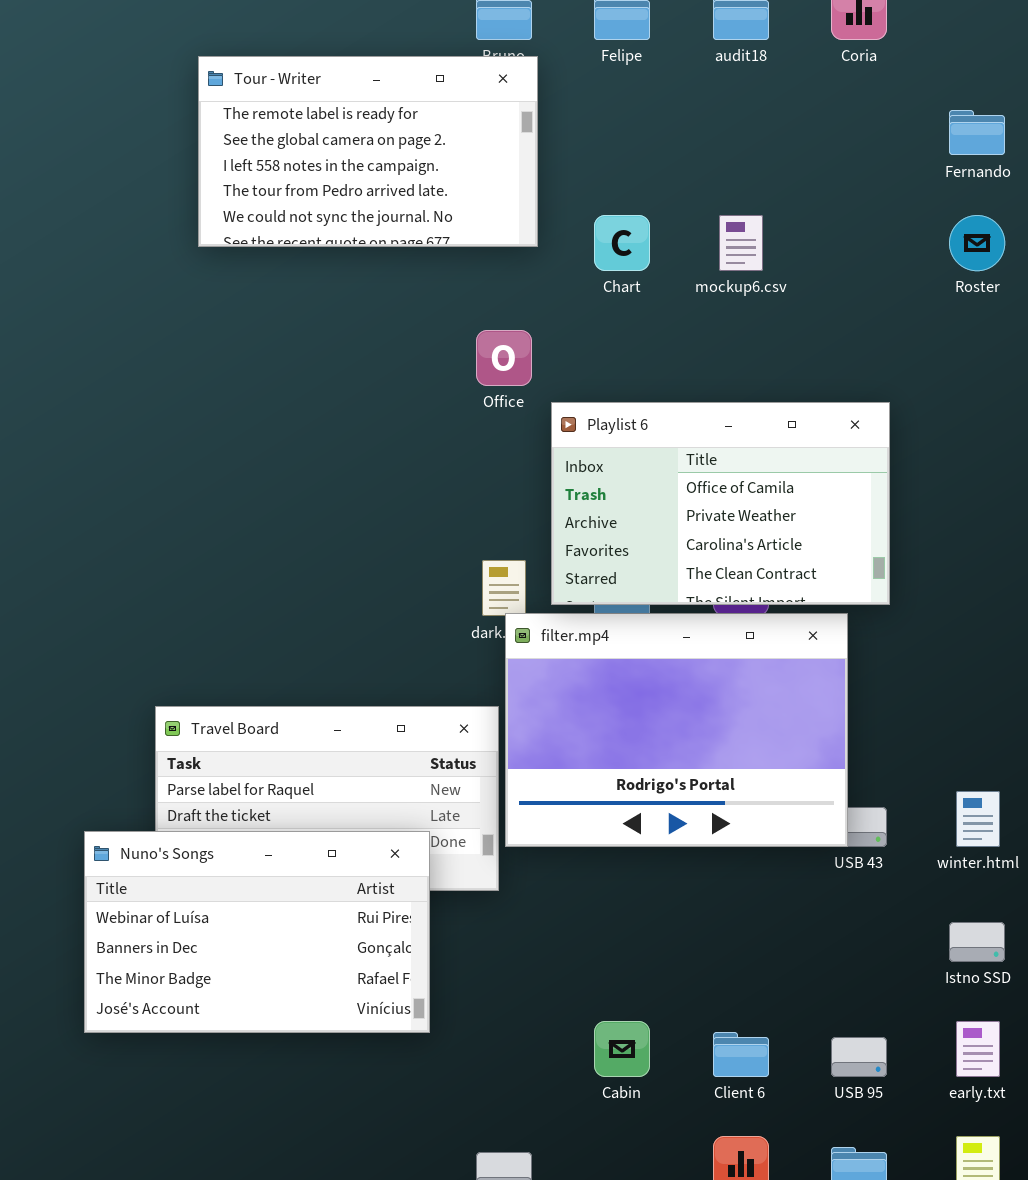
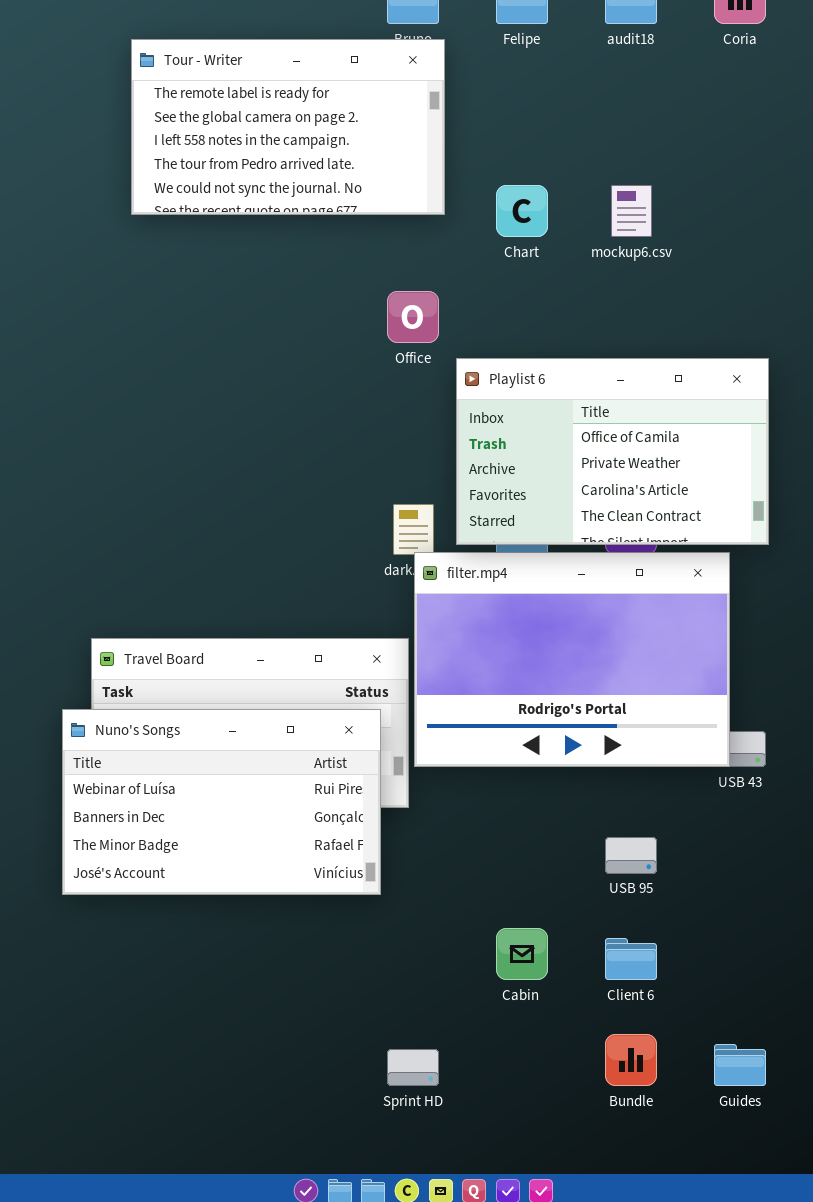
Nuno's Songs: [84,831,430,1033] -> [62,709,381,895], moved
USB 95: [831,1037,887,1077] -> [605,837,657,874], moved

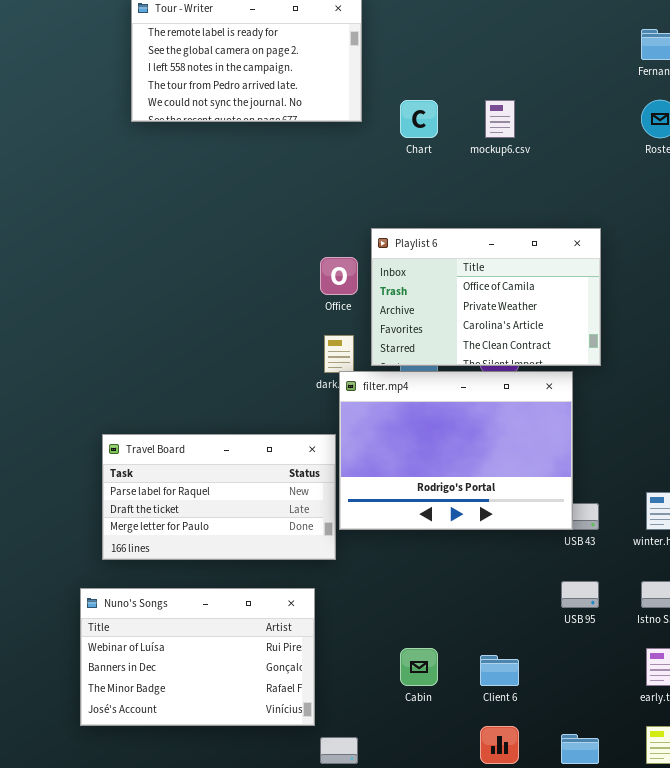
Office: [387,291,439,343] -> [320,257,358,295], moved
Nuno's Songs: [62,709,381,895] -> [80,588,315,726], moved
USB 95: [605,837,657,874] -> [561,581,599,608], moved

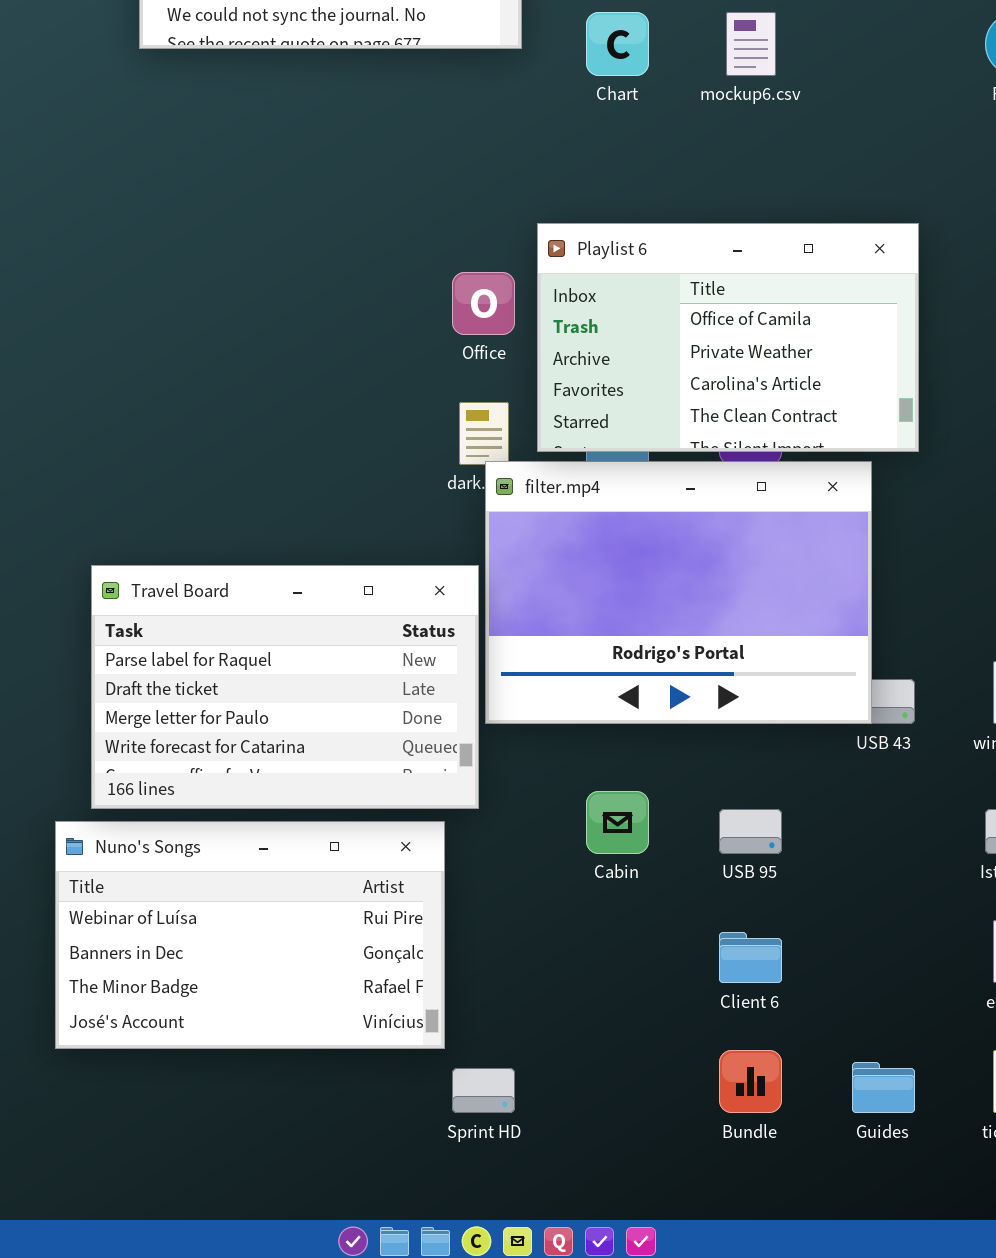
Travel Board: [102,434,336,560] -> [91,565,479,809], resized
USB 95: [561,581,599,608] -> [719,809,782,854], moved
Cabin: [400,648,438,686] -> [586,791,649,854], moved

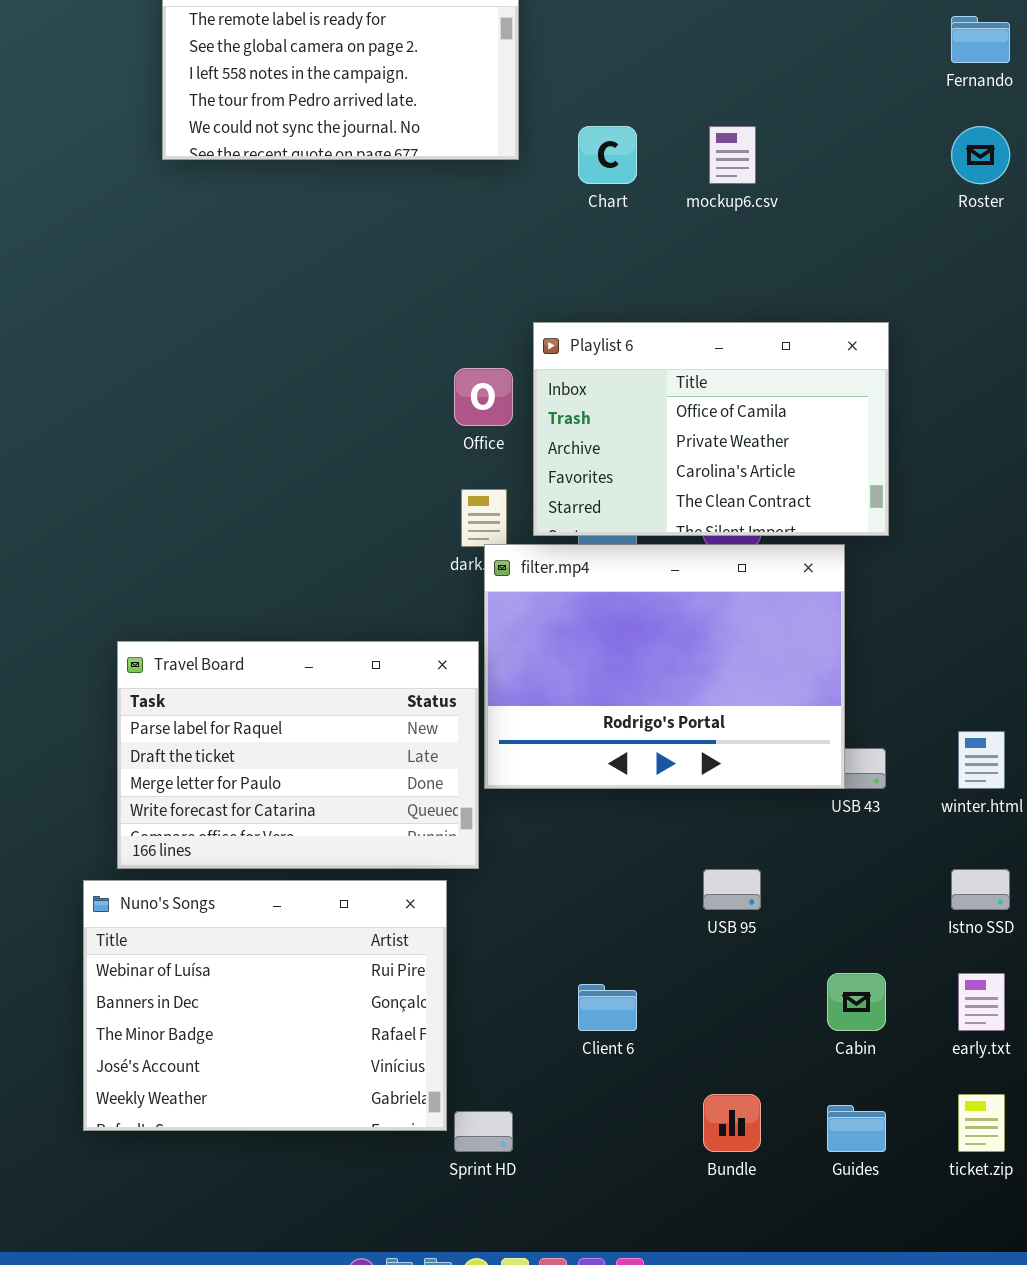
Cabin: [586,791,649,854] -> [827,973,886,1031], moved
Nuno's Songs: [55,821,445,1049] -> [83,880,447,1131], resized
Client 6: [719,932,782,983] -> [578,984,637,1031], moved

